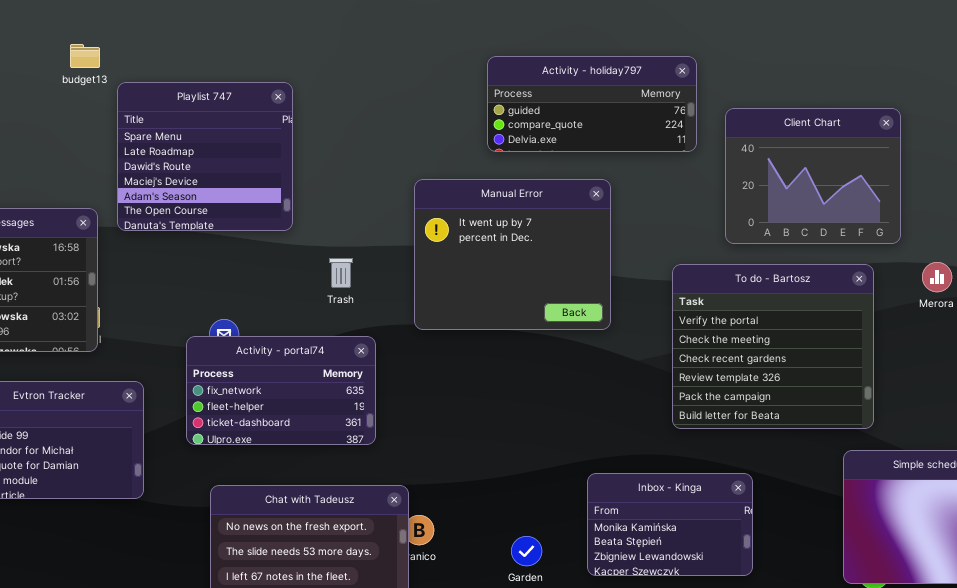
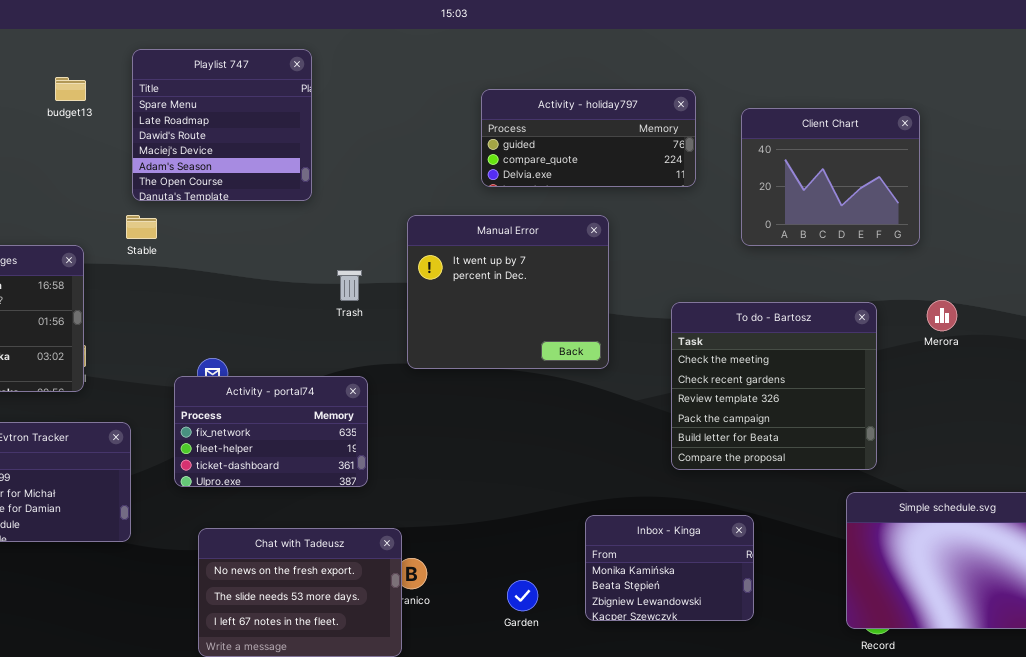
Playlist 747: [117,82,293,231] -> [132,49,312,201], moved
Client Chart: [725,108,901,244] -> [741,108,920,246], moved
Trash: [329,258,353,288] -> [337,270,362,301], moved
To do - Bartosz: [672,264,874,429] -> [671,302,877,470], scrolled down 1 row

